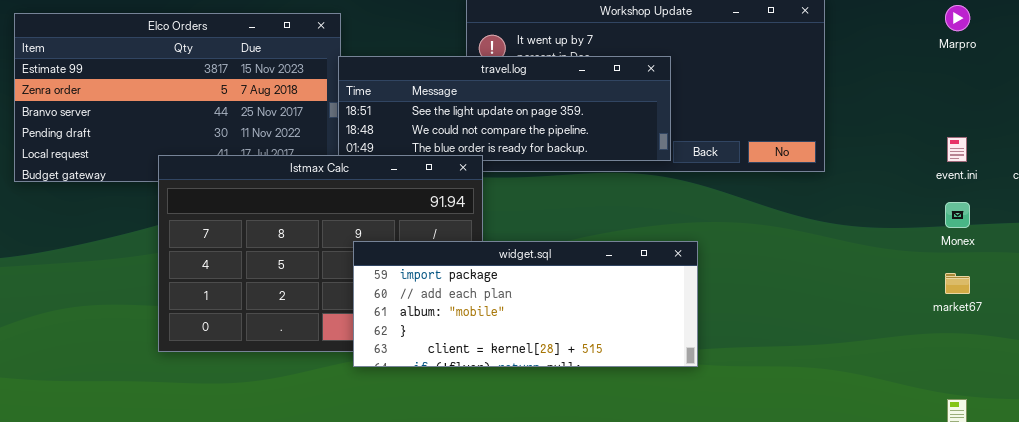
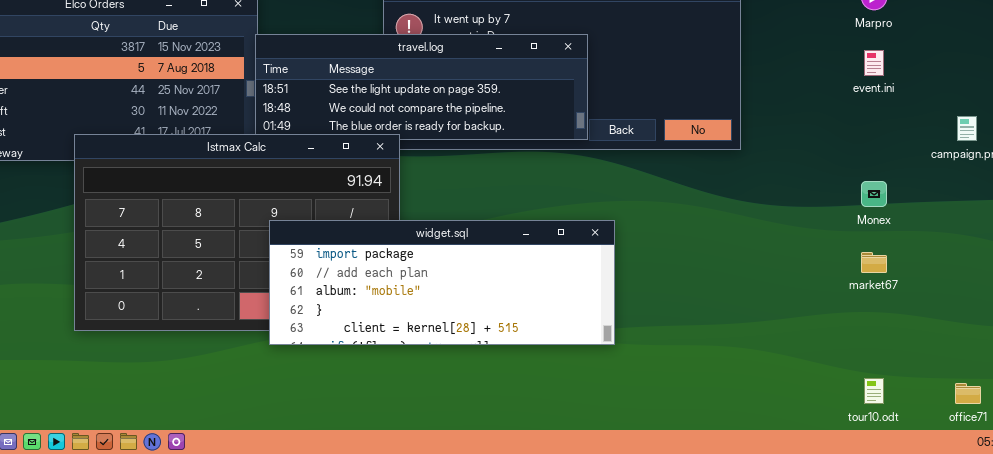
event.ini: [947,137,967,162] -> [864,50,884,76], moved

